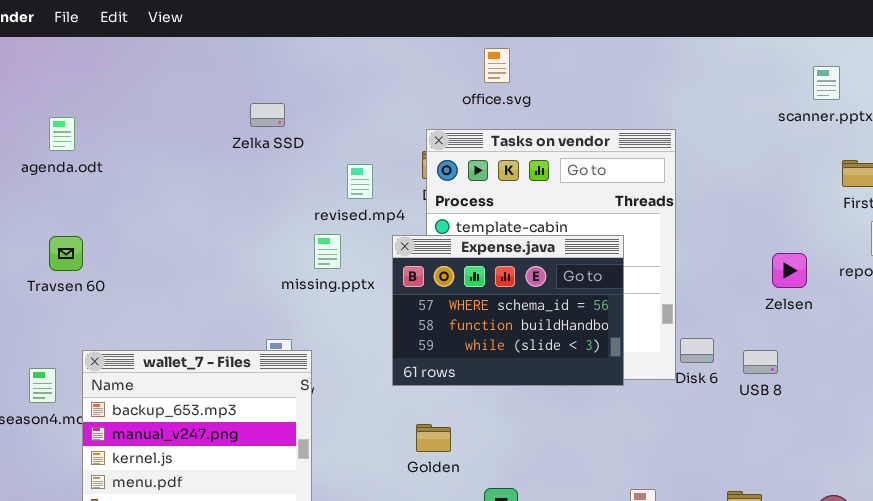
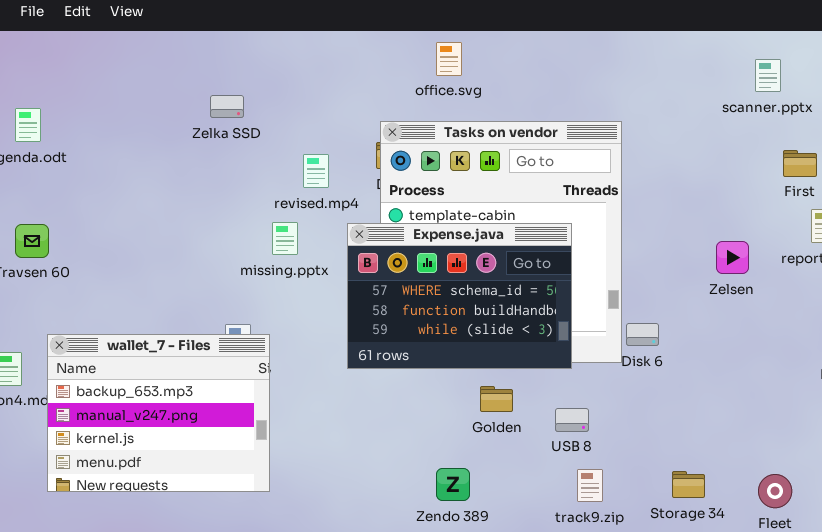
USB 8: [743,350,778,374] -> [555,408,589,432], moved
Golden: [416,424,451,452] -> [480,386,513,412], moved

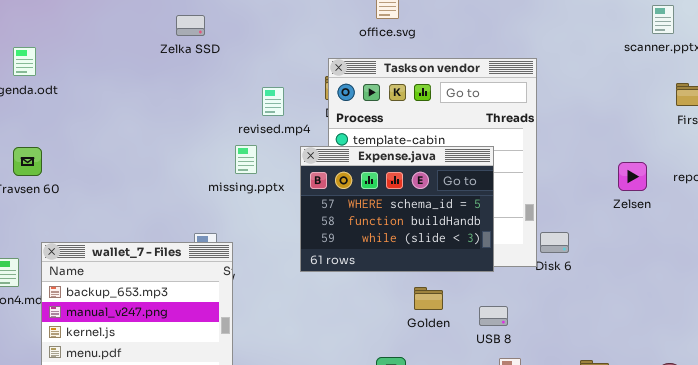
Zelka SSD: [210,95,244,118] -> [176,15,205,36], moved

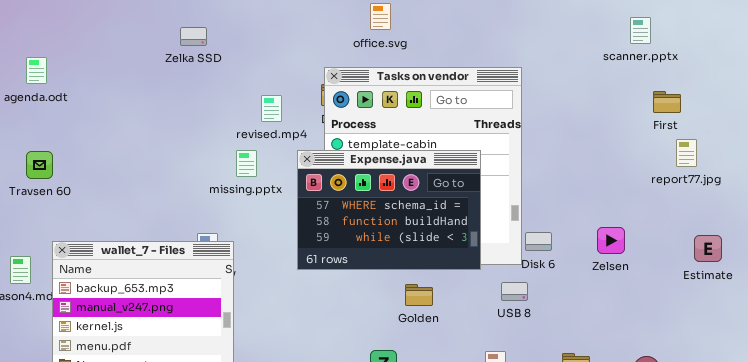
Zelsen: [618,162,647,191] -> [597,227,625,254], moved
USB 8: [479,306,508,326] -> [501,282,528,301], moved

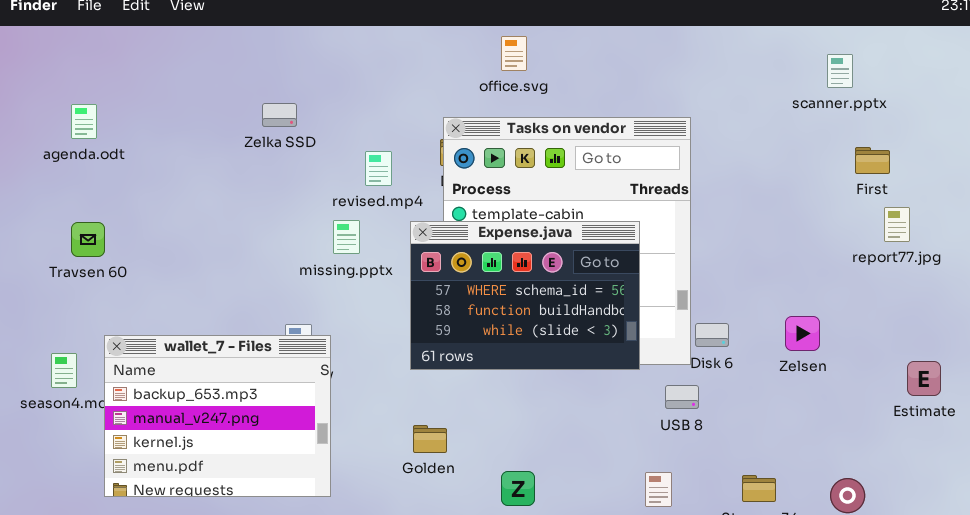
Zelka SSD: [180,27,207,46] -> [262,103,297,127], moved
Estimate: [694,235,722,262] -> [907,361,941,396], moved
Golden: [405,284,433,306] -> [413,425,447,453], moved

